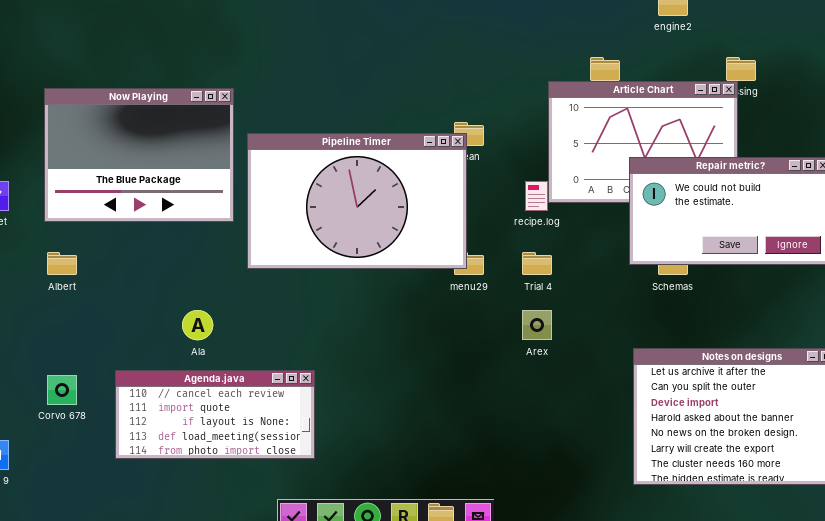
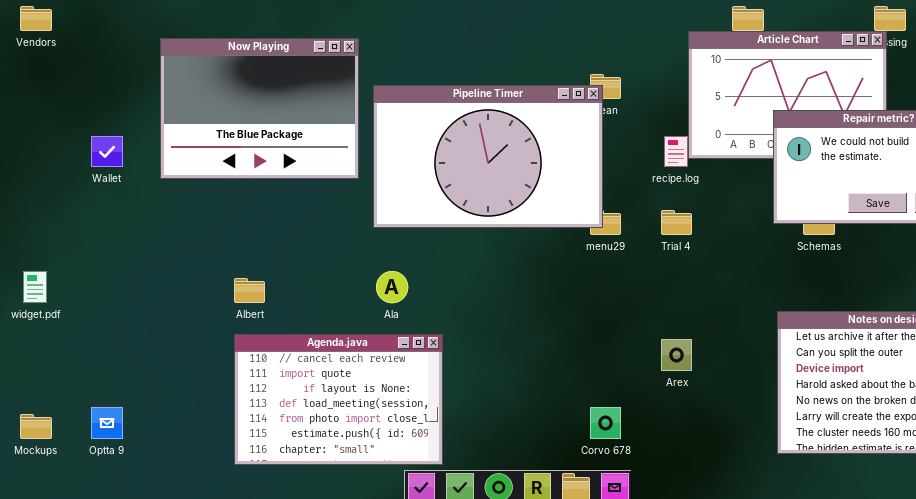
Albert: [47,252,77,275] -> [234,278,265,303], moved
Ala: [182,310,213,340] -> [376,271,408,303], moved
Arex: [522,310,552,340] -> [661,339,692,371], moved
Agenda.java: [115,370,315,459] -> [234,334,443,465], resized
Corvo 678: [47,375,77,405] -> [590,407,621,439], moved

